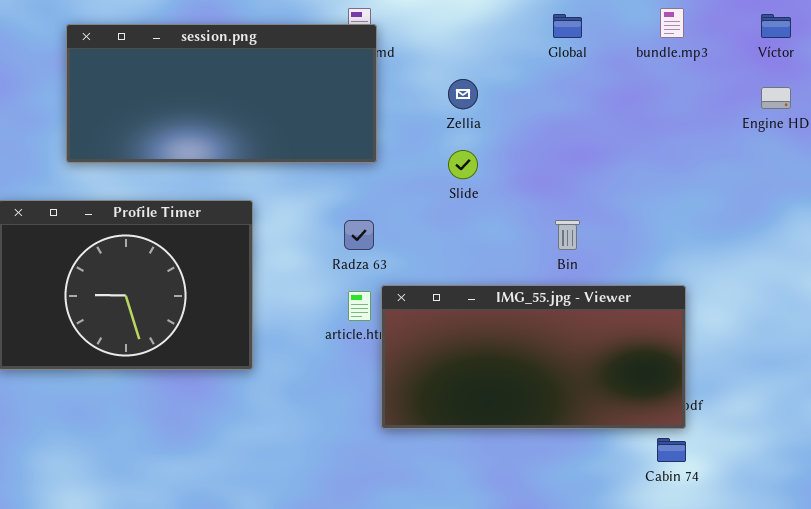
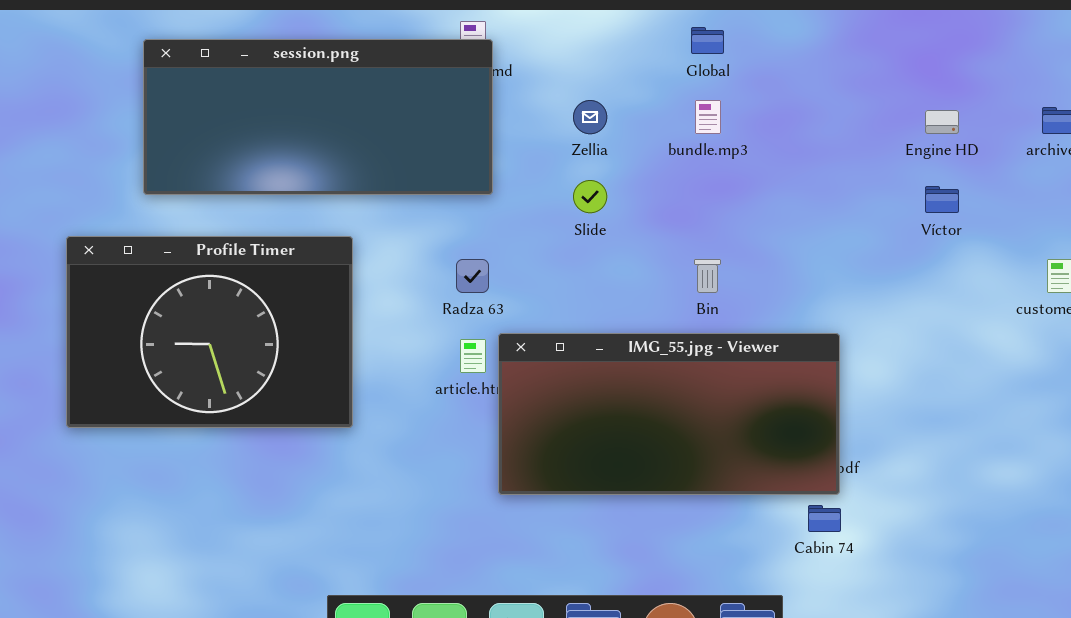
bundle.mp3: [660,8,684,38] -> [695,100,721,134], moved
Víctor: [761,14,791,38] -> [925,186,959,213], moved

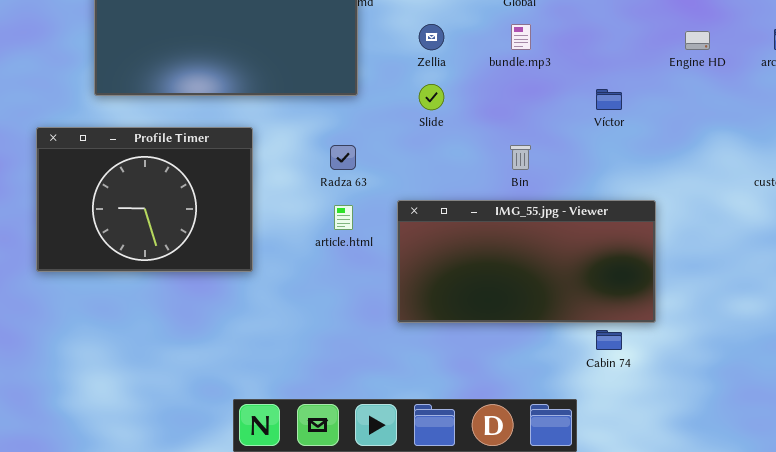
Víctor: [925,186,959,213] -> [596,89,622,110], moved
IMG_55.jpg - Viewer: [498,333,840,495] -> [397,200,656,323], moved

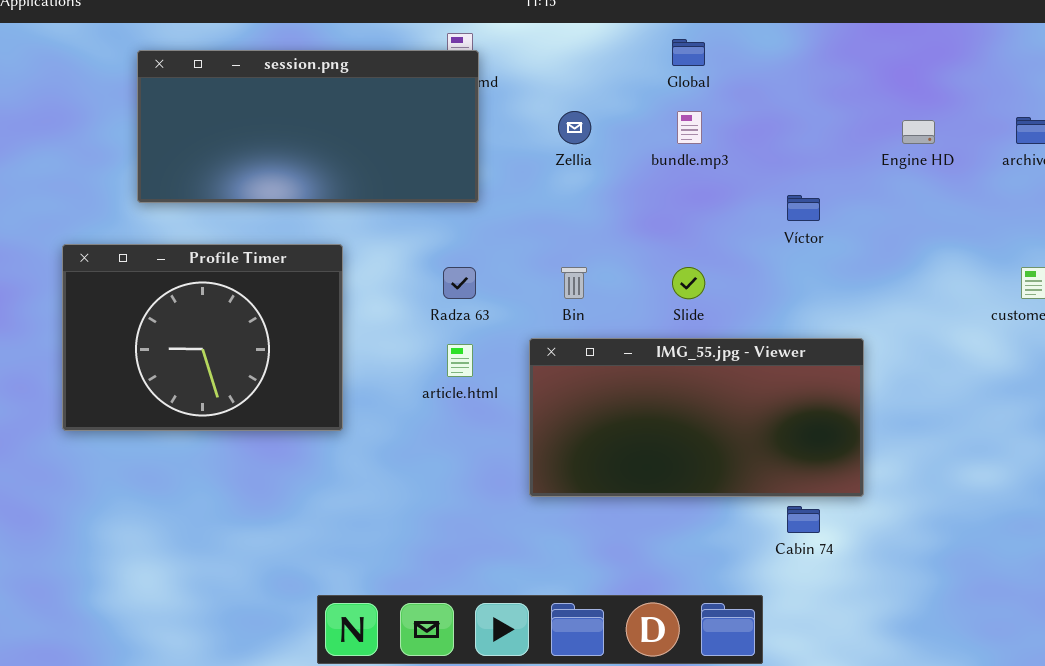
Slide: [419,84,444,110] -> [672,267,705,299], moved
Bin: [510,145,531,170] -> [561,267,587,299], moved

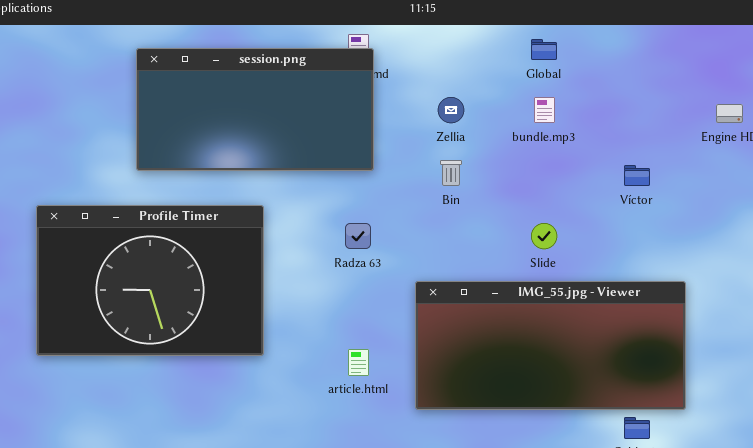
session.png: [137,50,479,203] -> [136,48,374,171], resized
Bin: [561,267,587,299] -> [440,160,462,186], moved
article.html: [447,344,473,377] -> [348,349,369,376], moved

